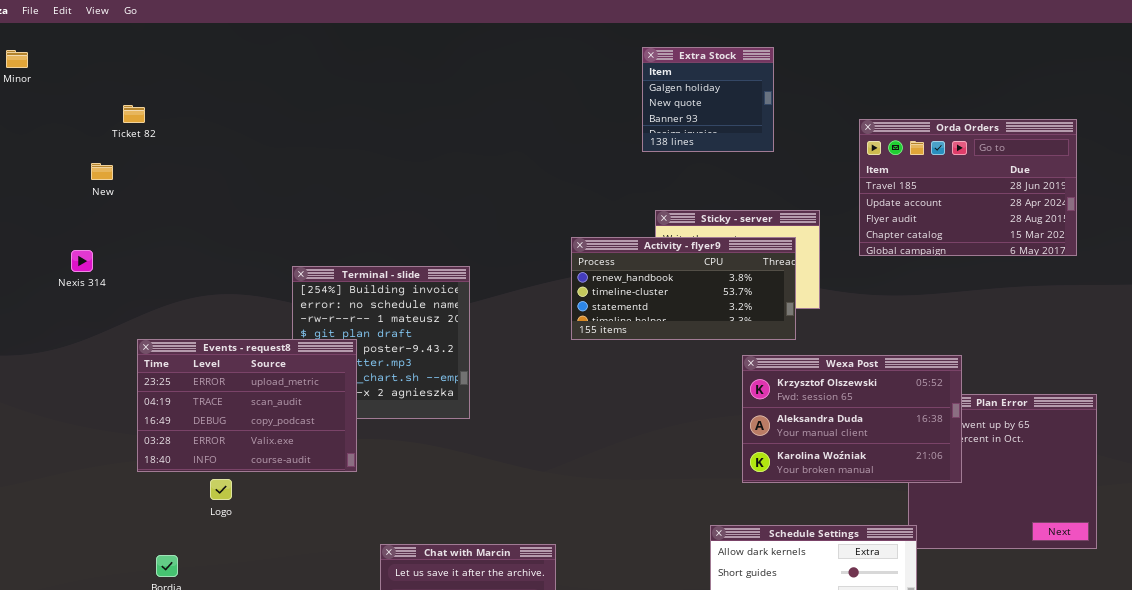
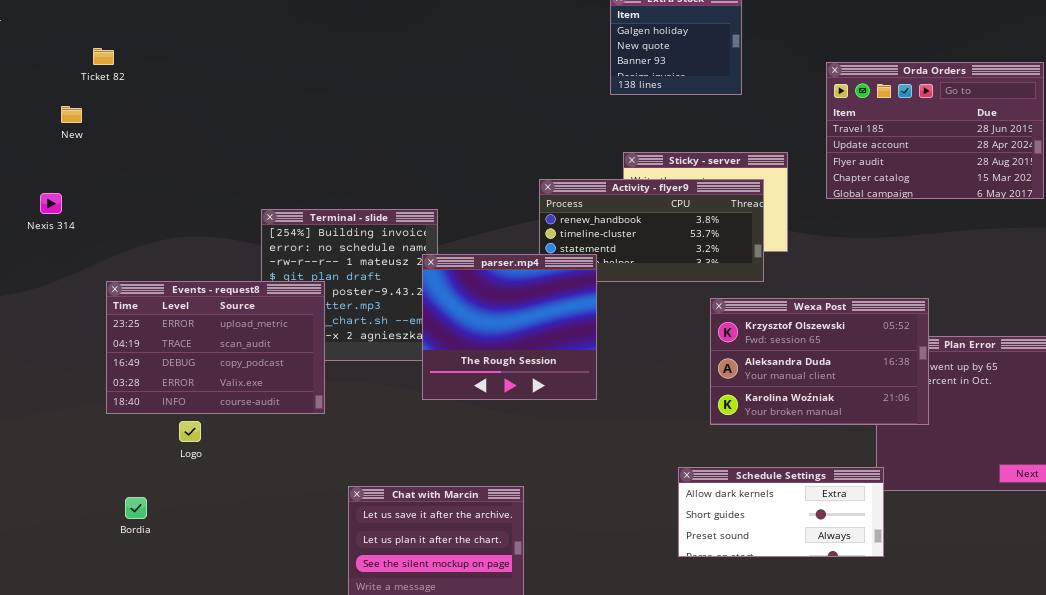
parser.mp4: none -> [422,254,597,400], opened

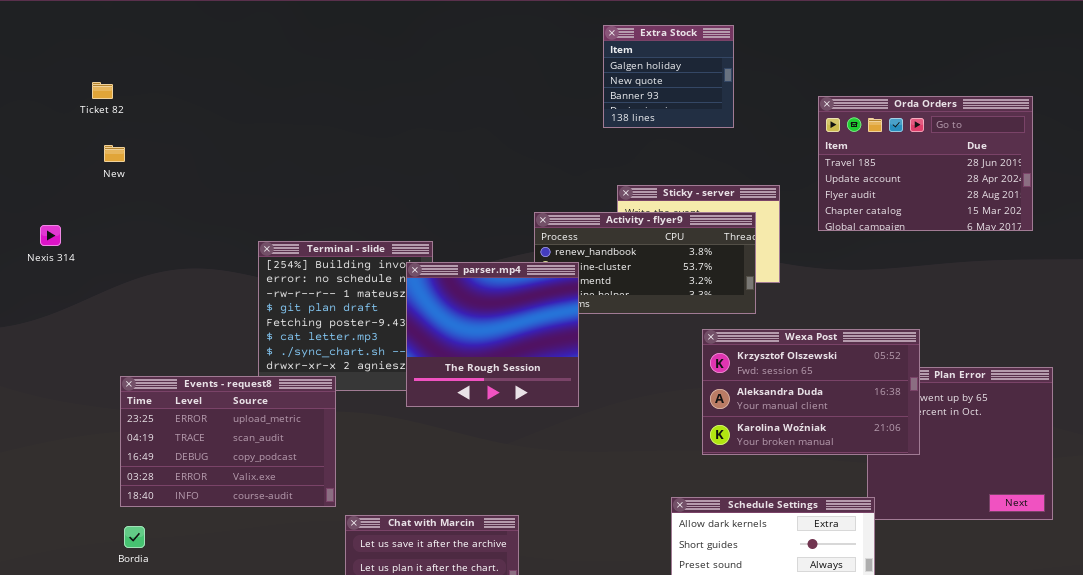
New: [61,106,82,123] -> [104,145,125,162], moved
parser.mp4: [422,254,597,400] -> [406,262,579,407], moved
Events - request8: [106,281,325,414] -> [120,376,336,507], moved

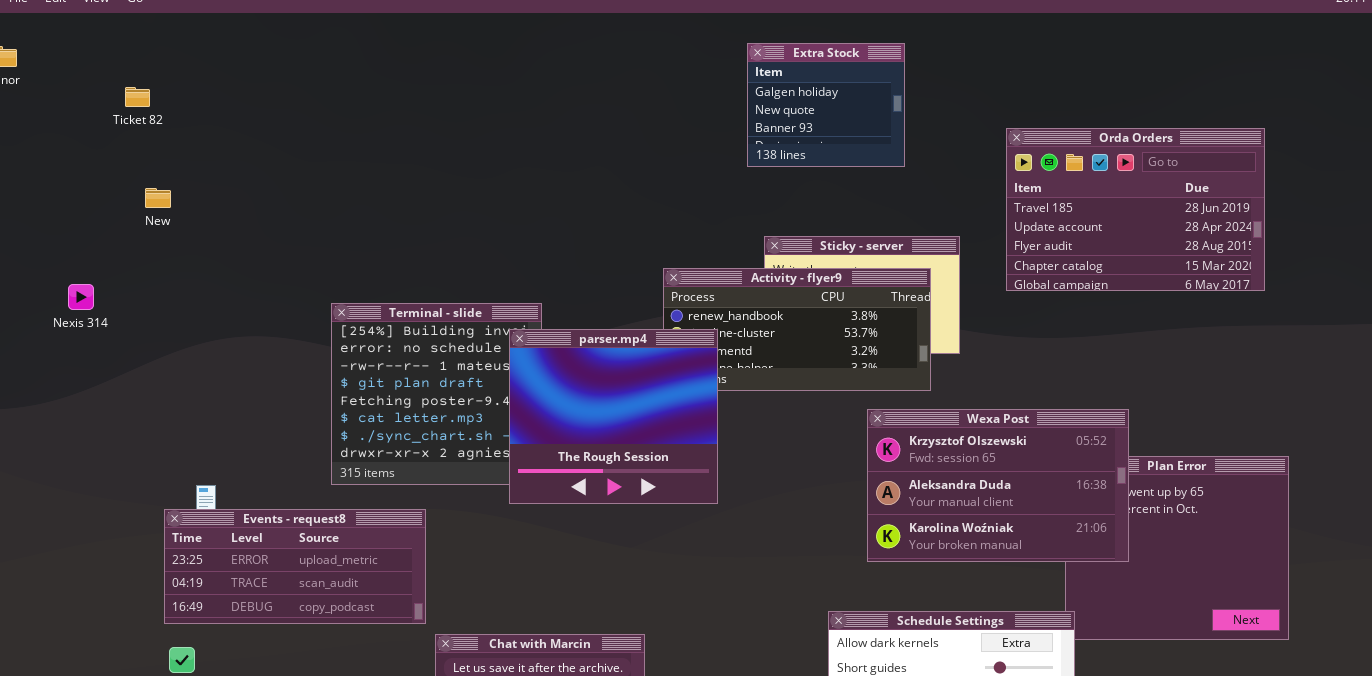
Ticket 82: [92,82,113,99] -> [125,87,150,107], moved
Events - request8: [120,376,336,507] -> [164,509,426,624], resized

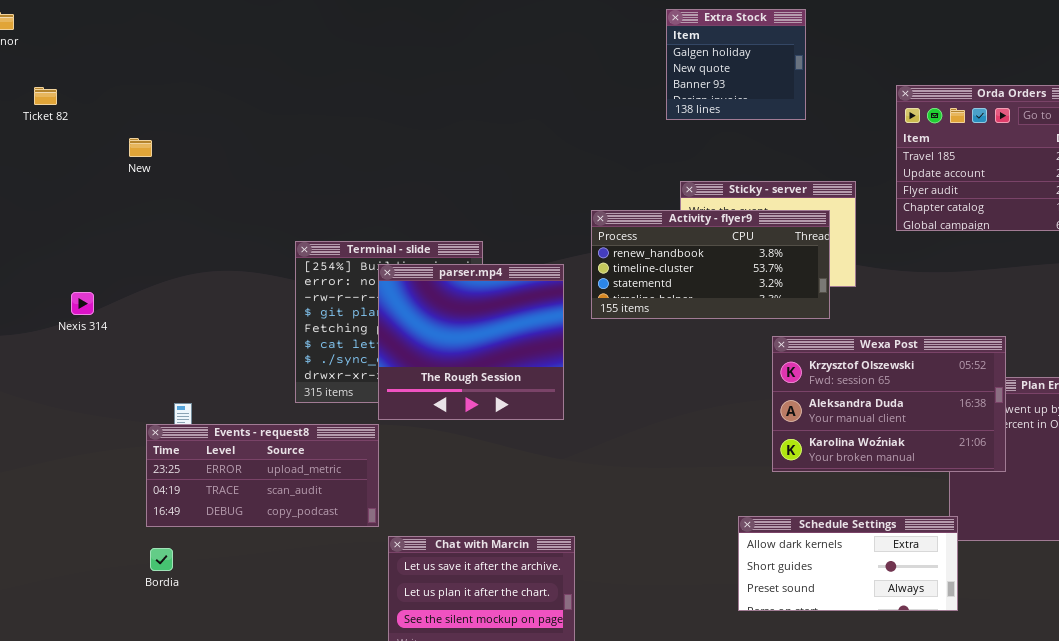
Ticket 82: [125,87,150,107] -> [34,87,57,105], moved
Nexis 314: [68,284,94,310] -> [71,292,94,315], moved
parser.mp4: [509,329,718,504] -> [378,264,564,420], moved

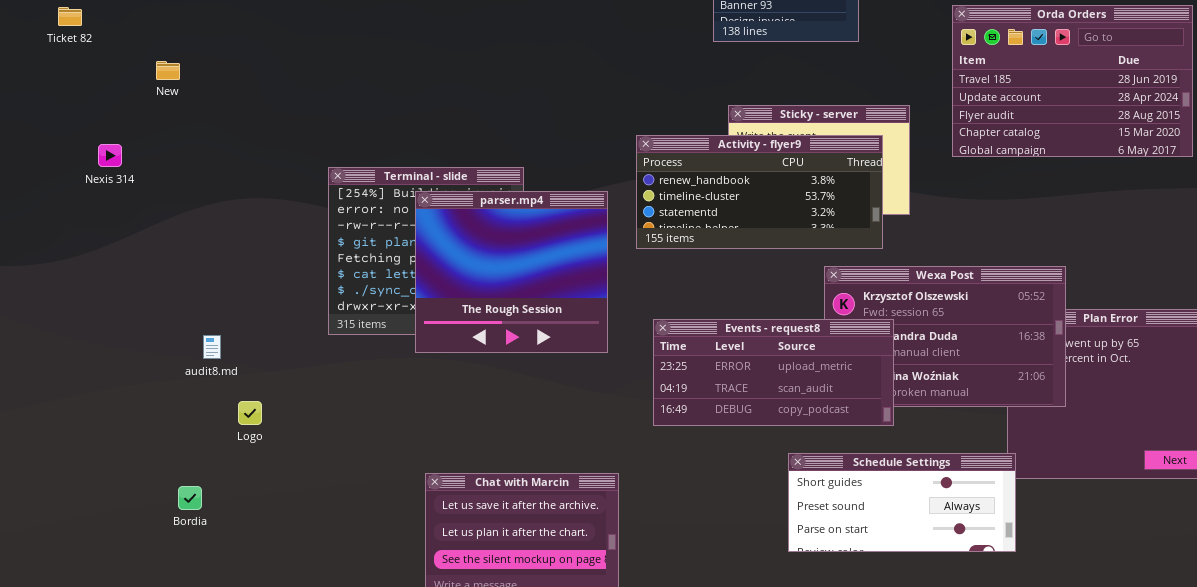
Nexis 314: [71,292,94,315] -> [98,144,122,167], moved
Events - request8: [146,424,379,527] -> [653,319,894,426], moved
Schedule Settings: [738,516,958,611] -> [788,453,1016,552], scrolled down 1 row

